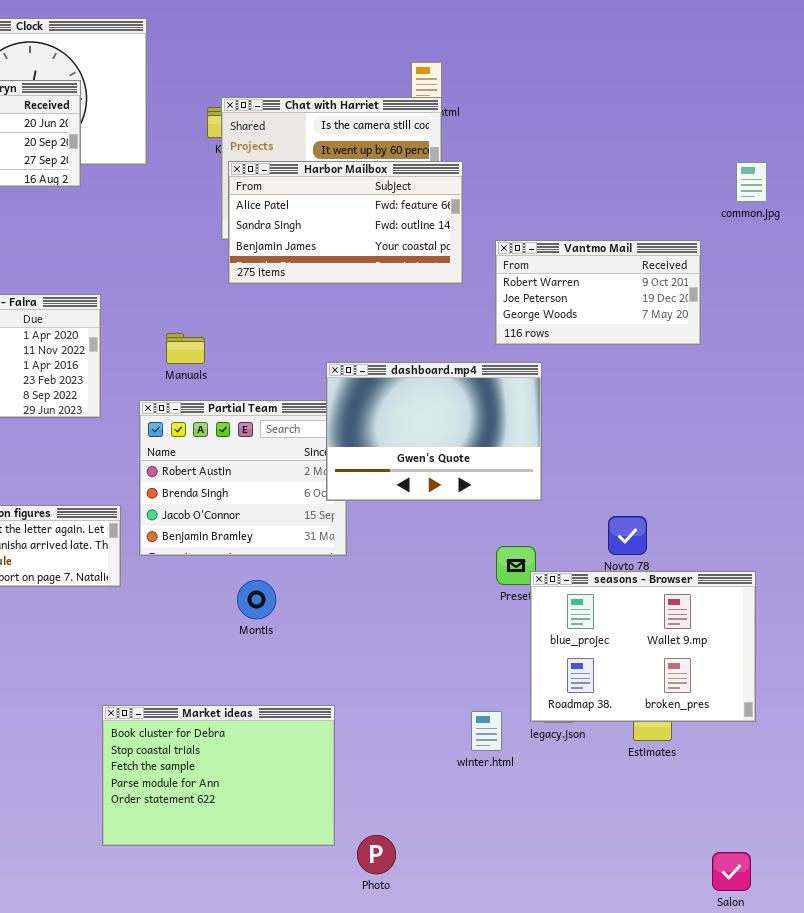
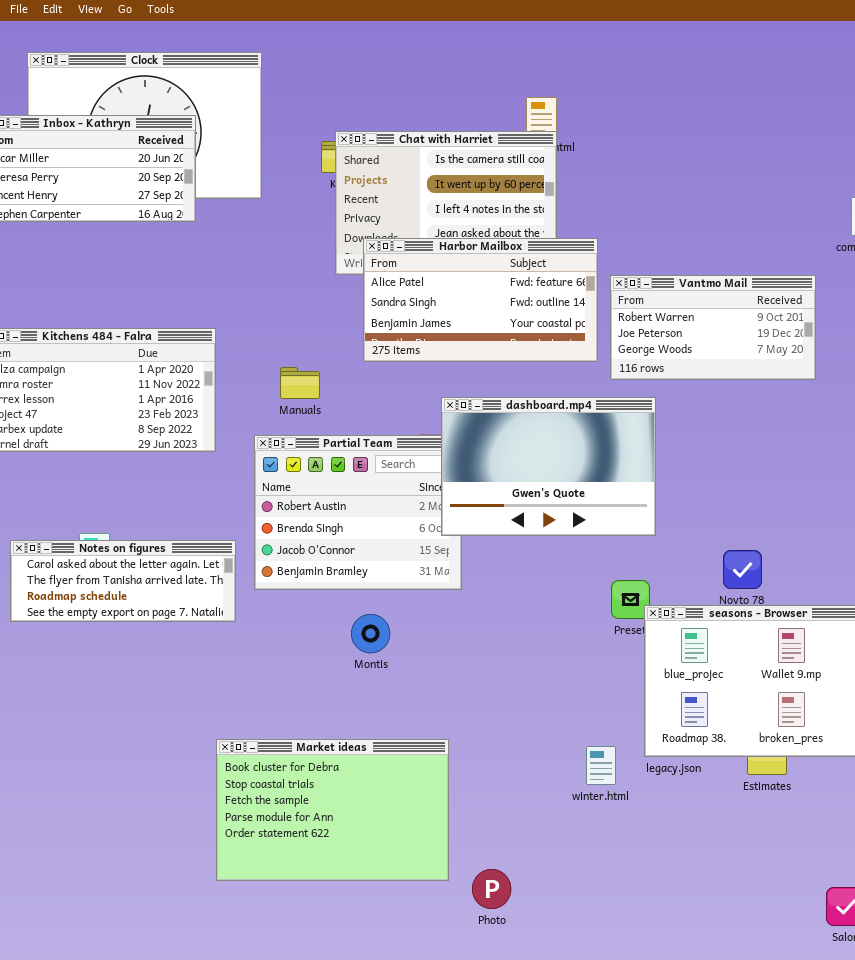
Harbor Mailbox: [228,161,463,284] -> [363,238,598,362], moved

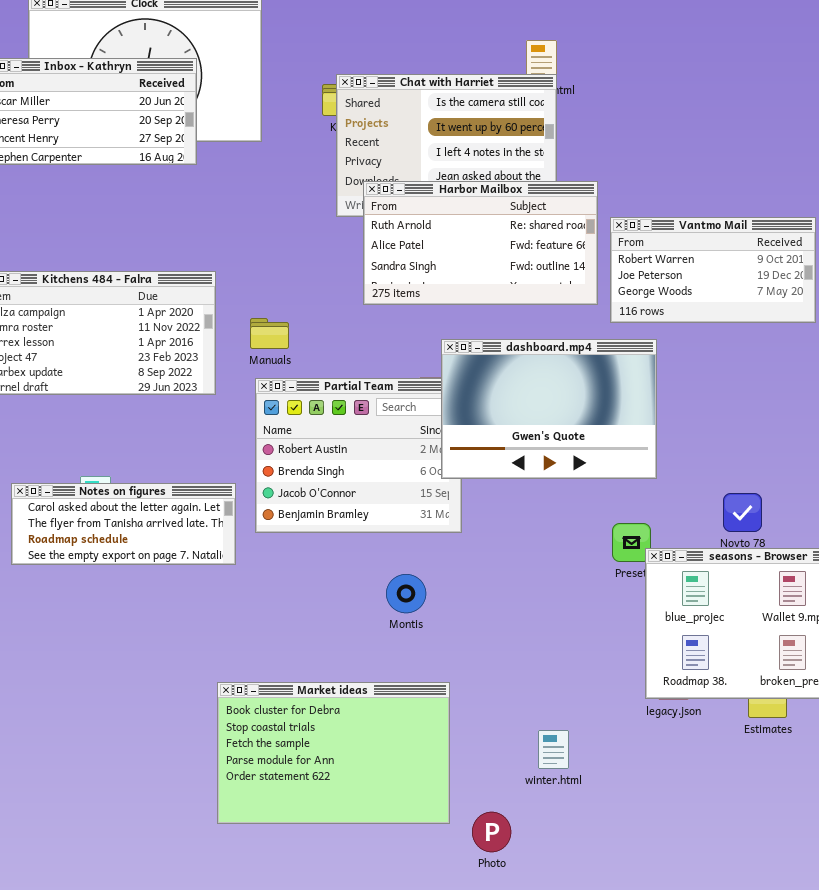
Harbor Mailbox: [363,238,598,362] -> [363,181,598,305], scrolled up 1 row
Manuals: [280,367,320,399] -> [250,318,289,349], moved
Montis: [351,614,390,653] -> [386,574,426,613], moved
winter.html: [586,746,616,785] -> [538,730,569,769], moved

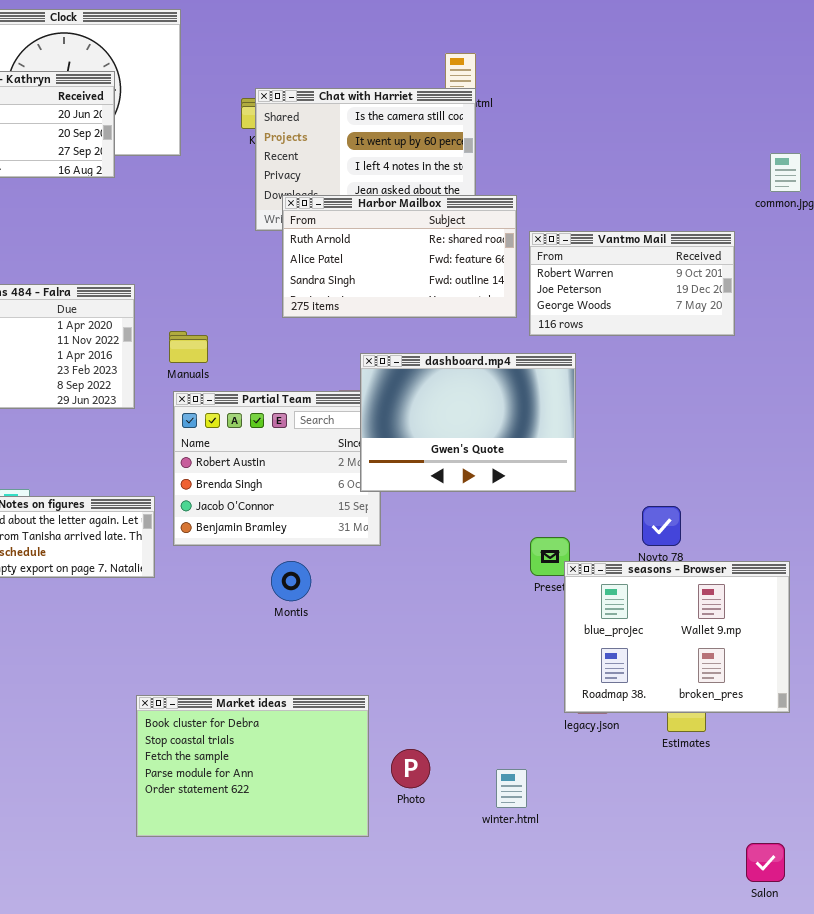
Montis: [386,574,426,613] -> [271,561,311,601], moved
winter.html: [538,730,569,769] -> [496,769,527,808], moved
Photo: [472,812,511,852] -> [391,749,430,788], moved

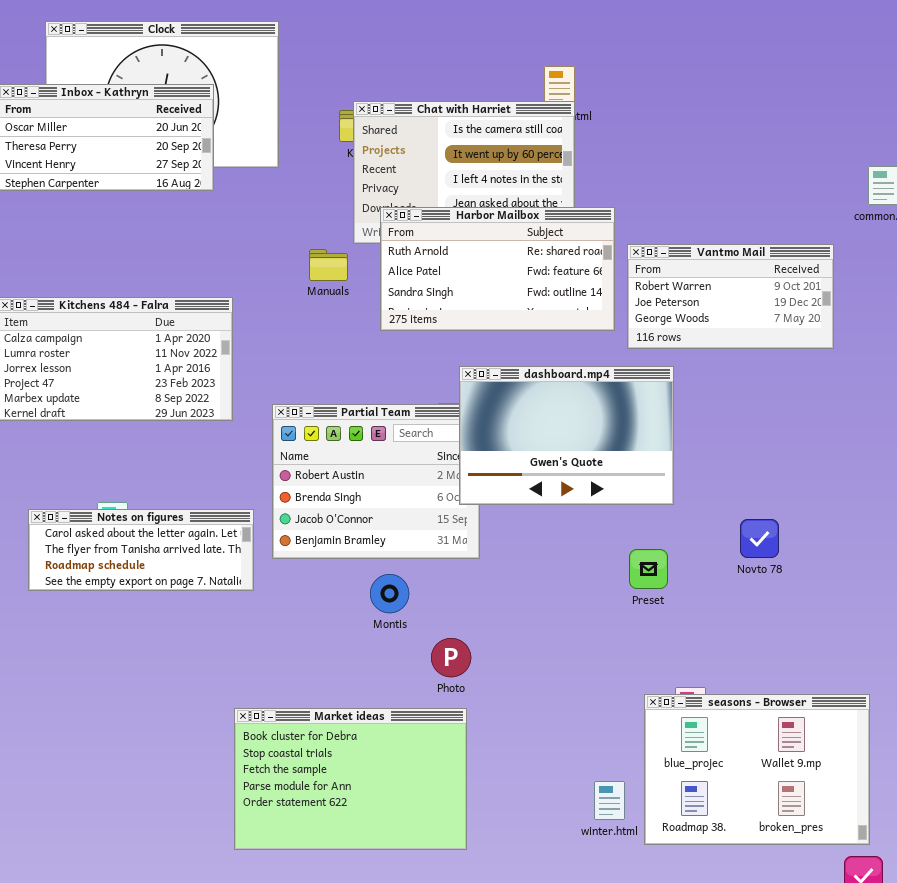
Manuals: [169,331,208,363] -> [309,249,348,281], moved
seasons - Browser: [564,561,790,713] -> [644,694,870,845], moved
Photo: [391,749,430,788] -> [431,638,471,677], moved

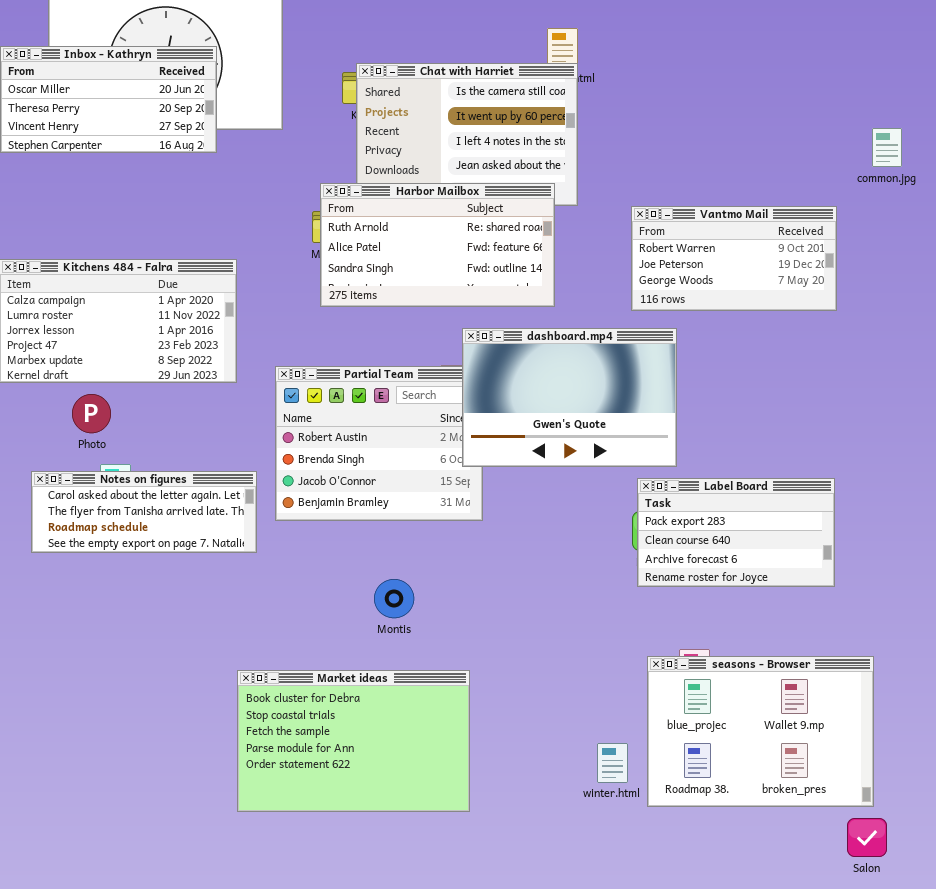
Harbor Mailbox: [380,207,615,331] -> [320,183,555,307], moved
Label Board: none -> [637,478,835,587], opened
Montis: [370,574,409,613] -> [374,579,414,618], moved
Photo: [431,638,471,677] -> [72,394,111,433], moved

